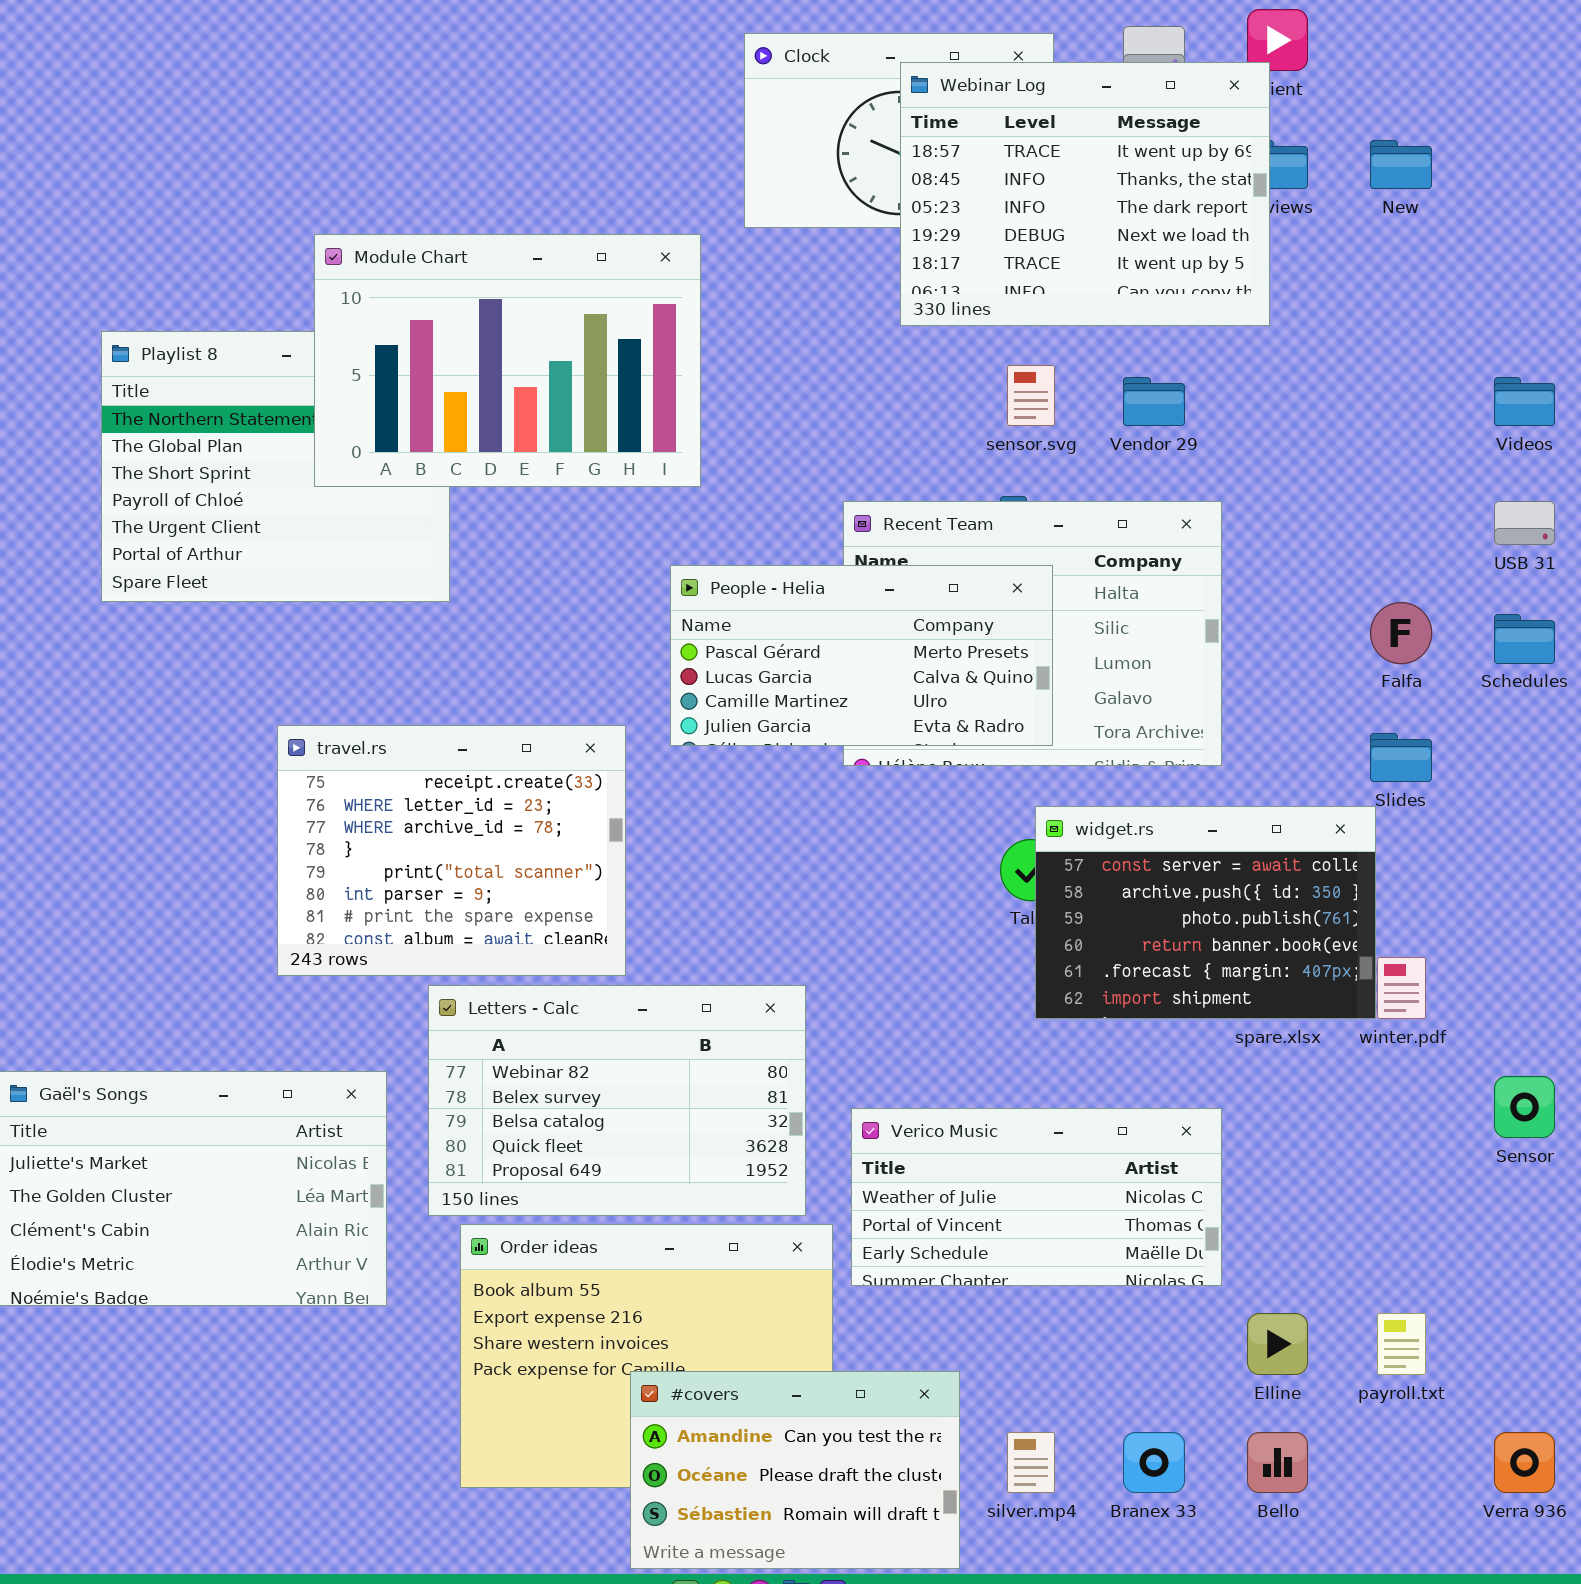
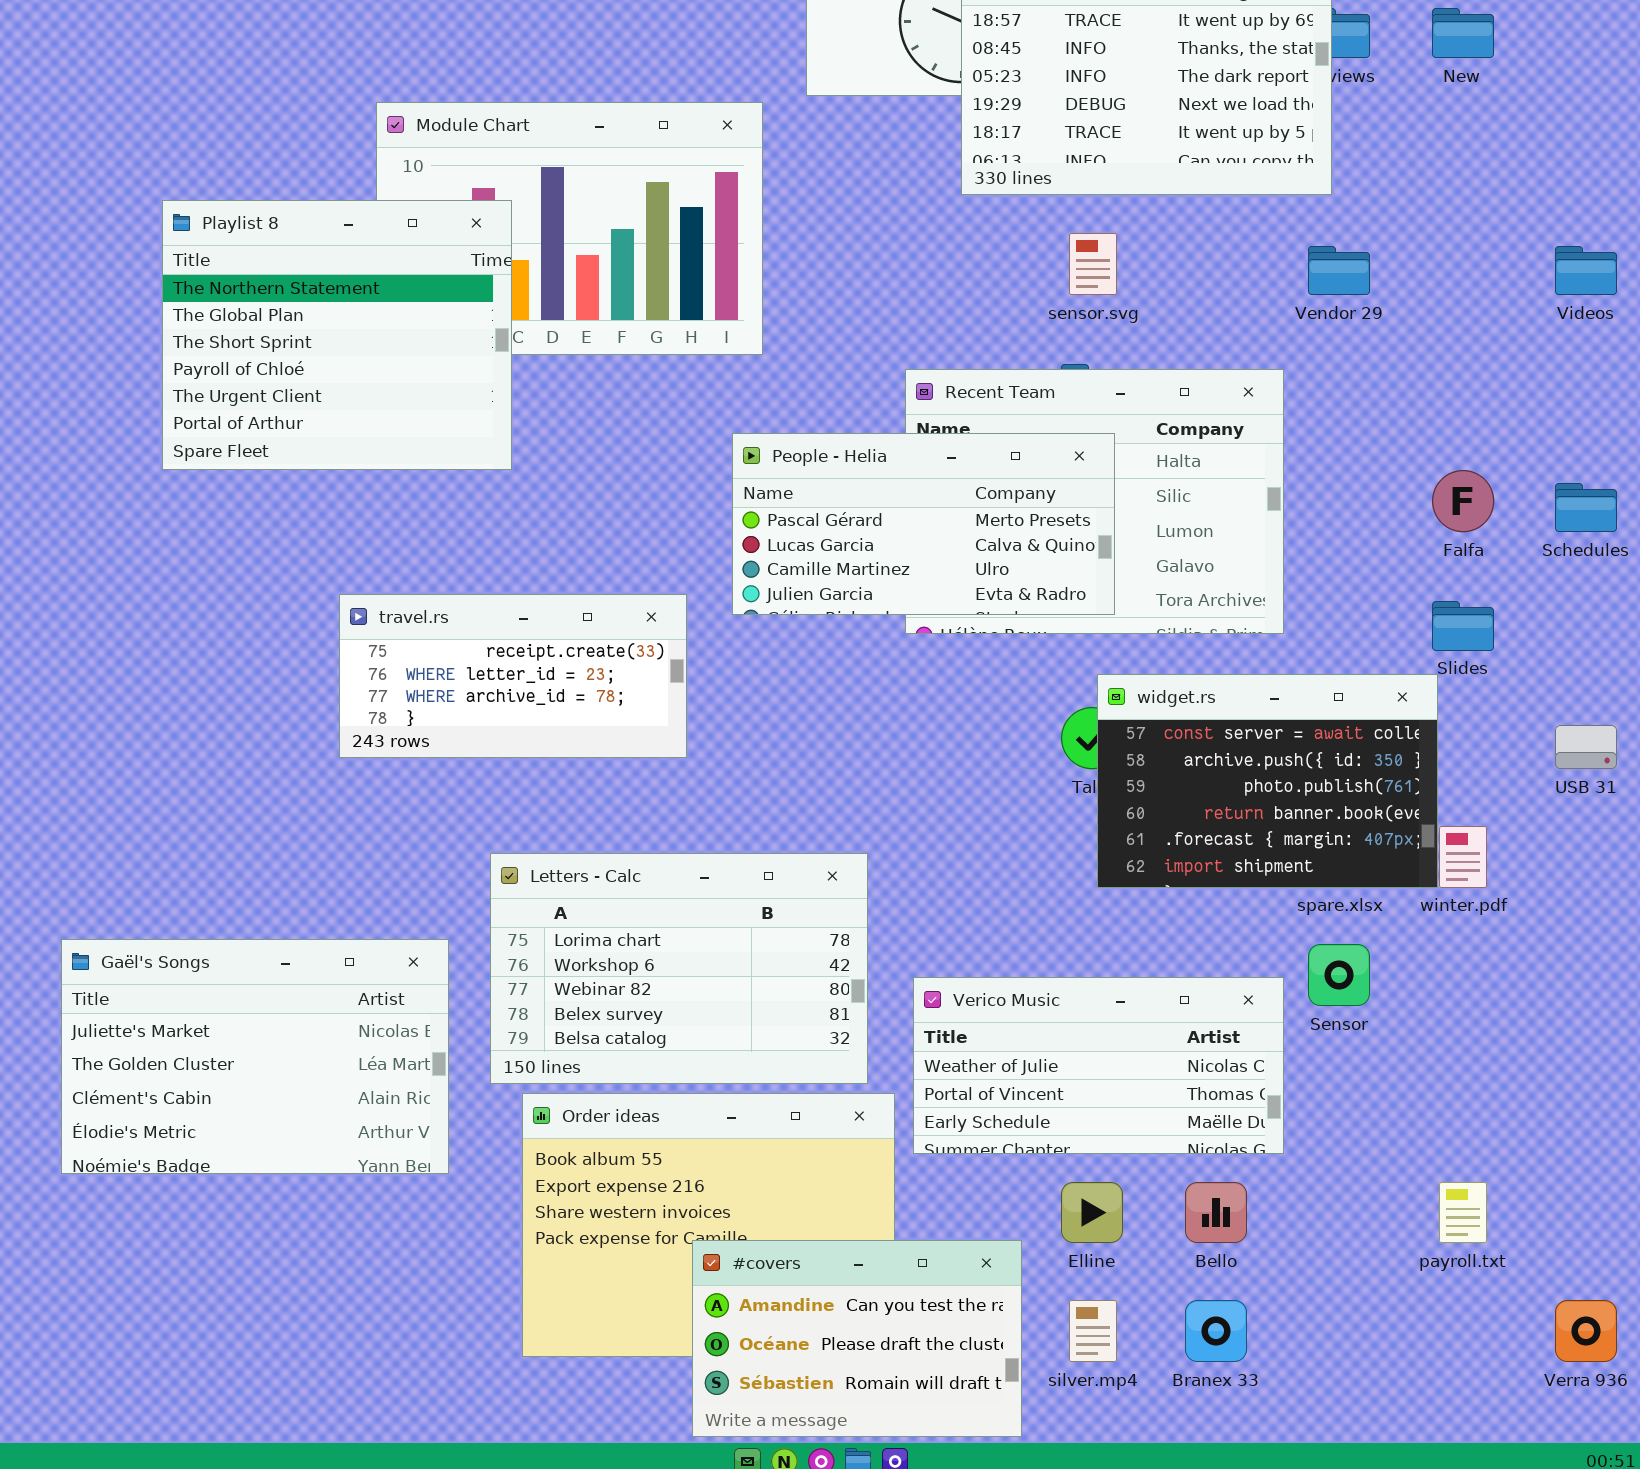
Playlist 8: [101,331,450,602] -> [162,200,512,470], raised
Vendor 29: [1123,377,1185,426] -> [1308,246,1370,295], moved
USB 31: [1494,501,1555,545] -> [1555,725,1617,769], moved
travel.rs: [277,725,626,976] -> [339,594,687,758], resized
Letters - Calc: [428,985,806,1216] -> [490,853,868,1084], scrolled up 2 rows
Sensor: [1494,1076,1555,1138] -> [1308,944,1370,1006], moved
Elline: [1247,1313,1308,1375] -> [1061,1182,1123,1243], moved
Bello: [1247,1432,1308,1493] -> [1185,1182,1247,1243], moved

